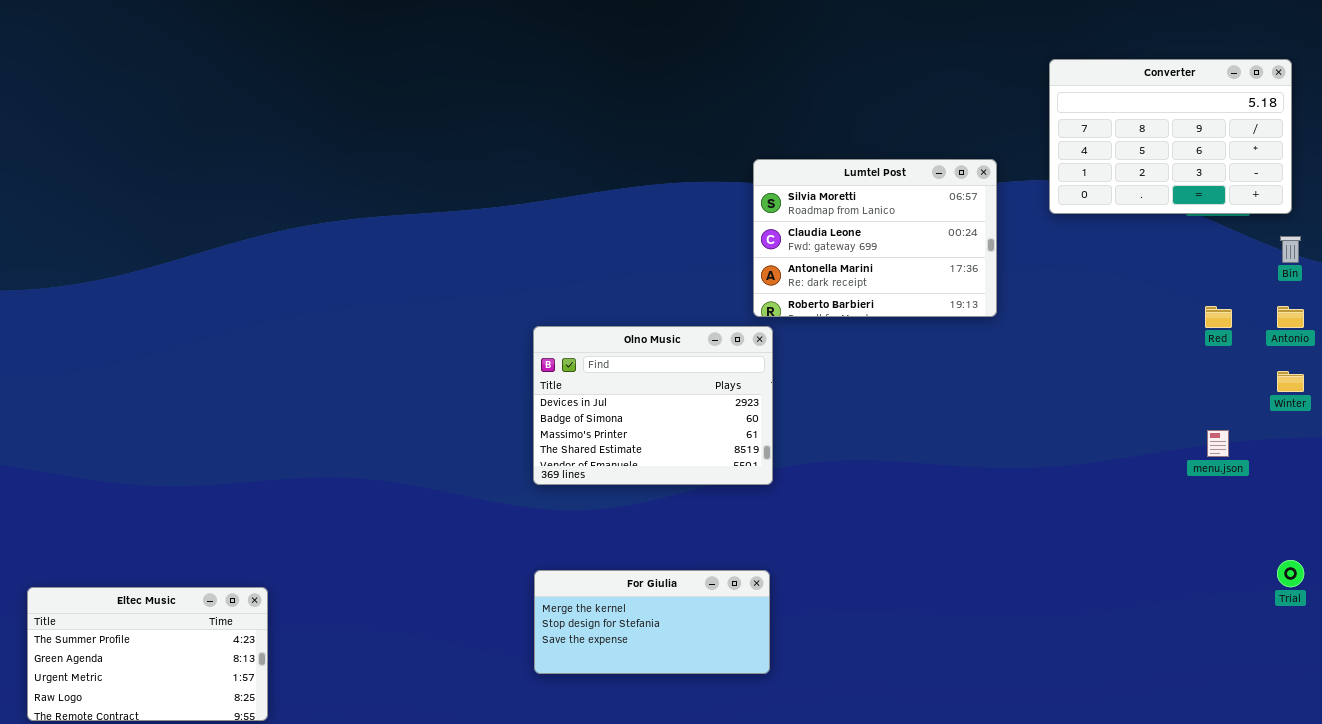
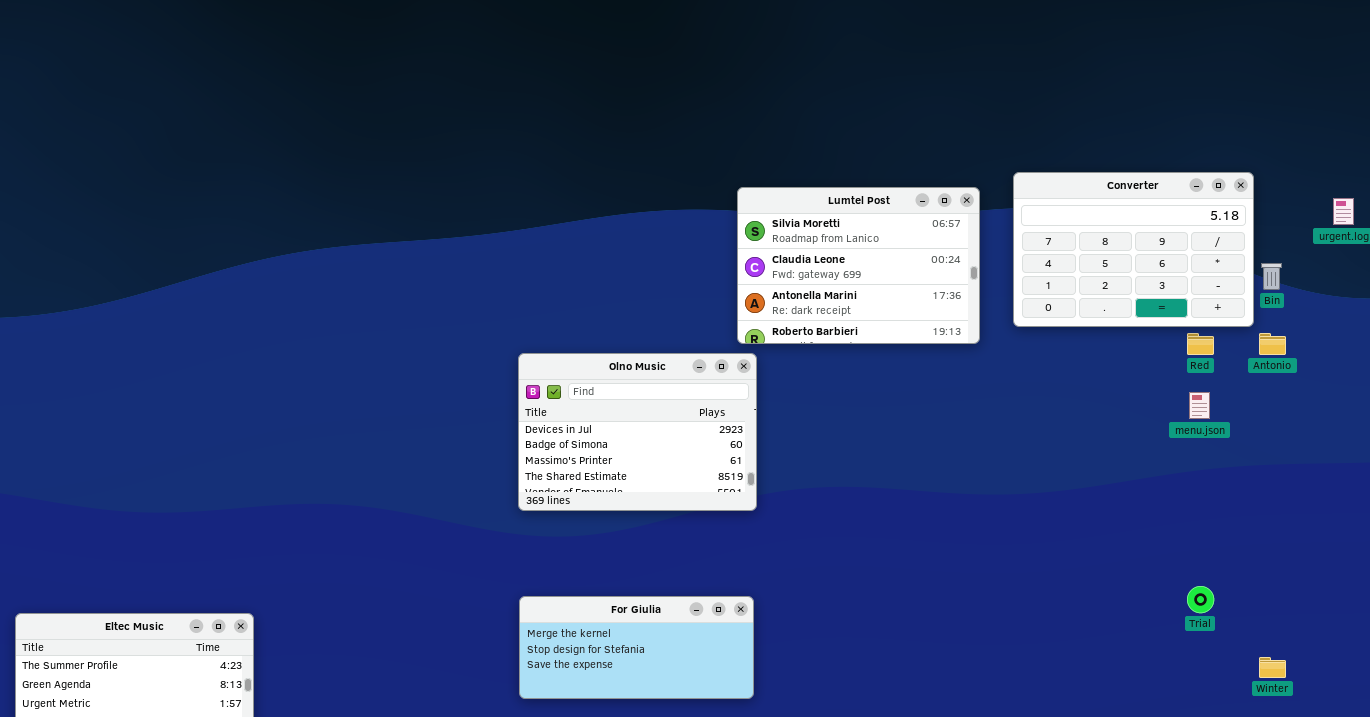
Converter: [1049,59,1292,214] -> [1013,172,1254,327], moved
Winter: [1277,371,1304,392] -> [1259,657,1286,678], moved
menu.json: [1207,430,1229,457] -> [1189,392,1210,419], moved
Trial: [1277,560,1304,587] -> [1187,586,1214,613], moved

